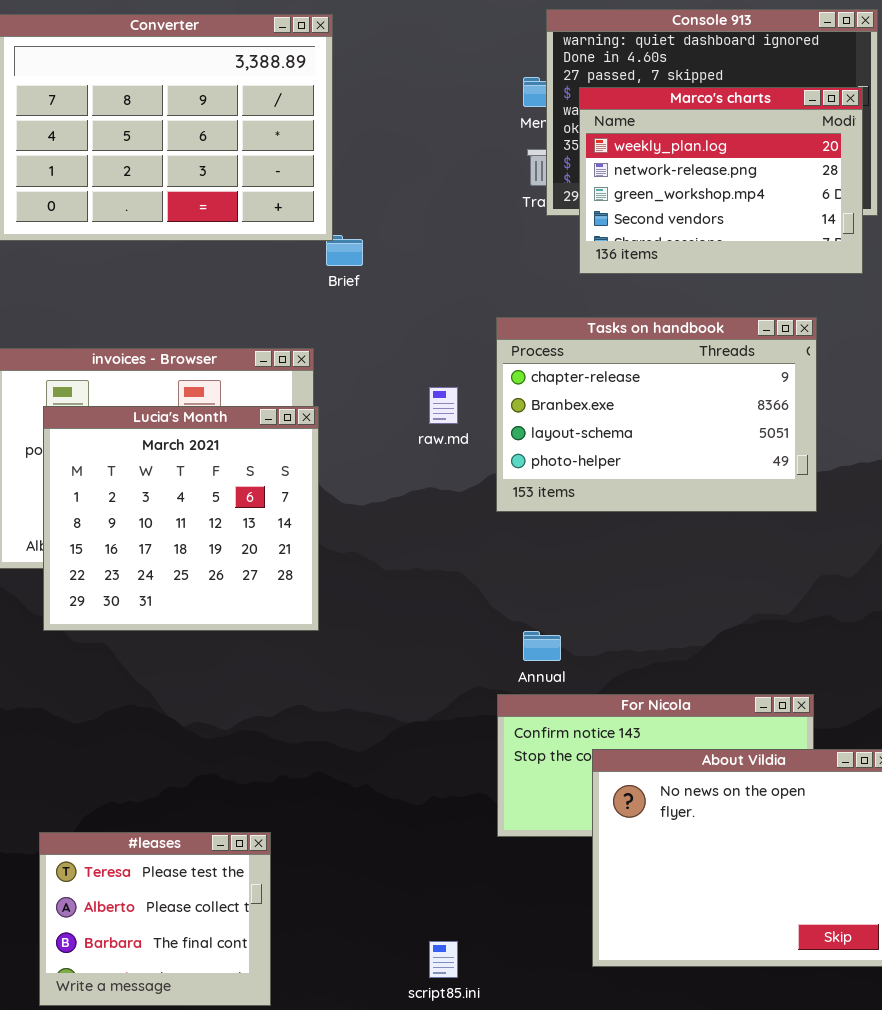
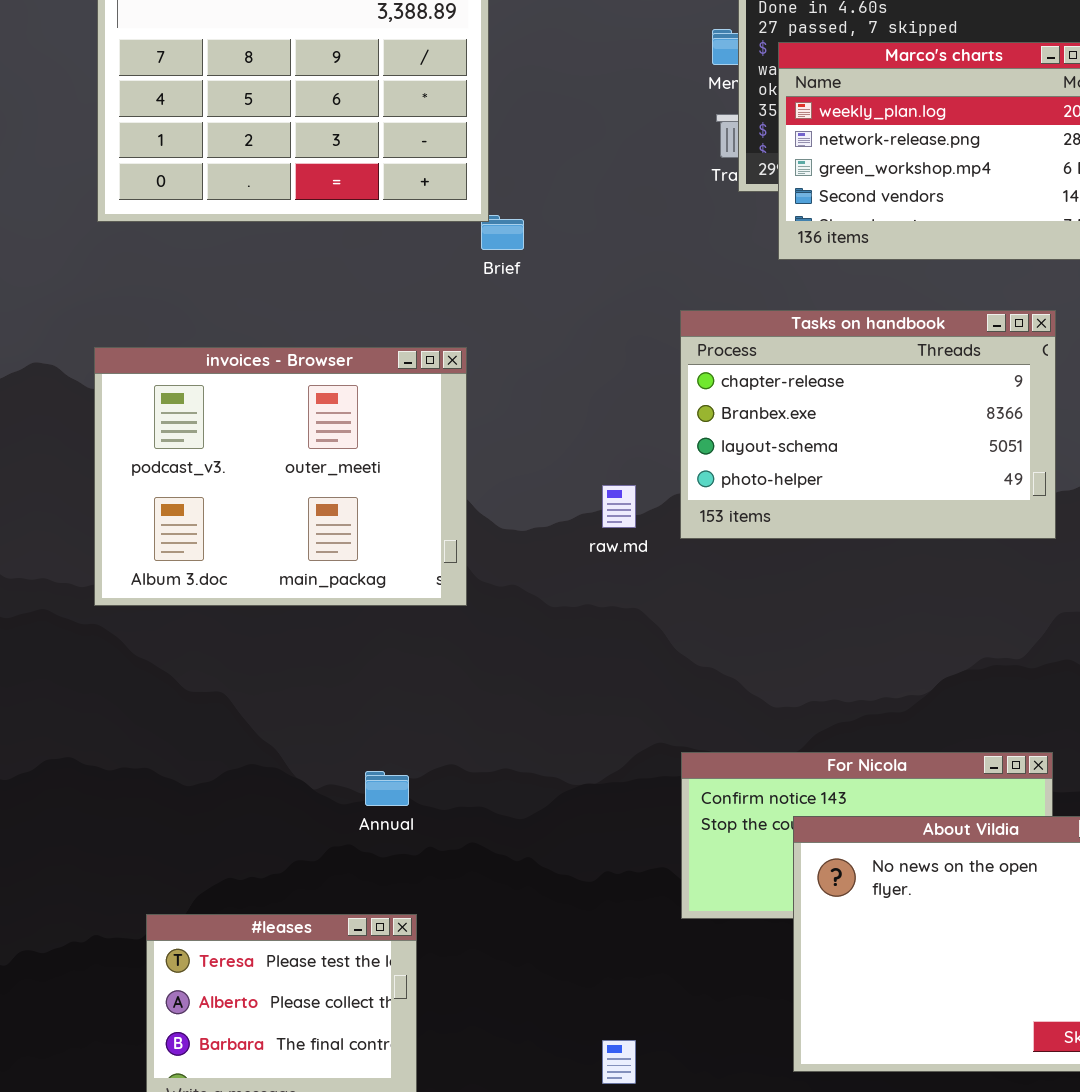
raw.md: [429,387,458,424] -> [602,485,636,528], moved
Lucia's Month: [43,406,319,631] -> none, closed
Annual: [523,631,561,661] -> [365,771,409,806], moved

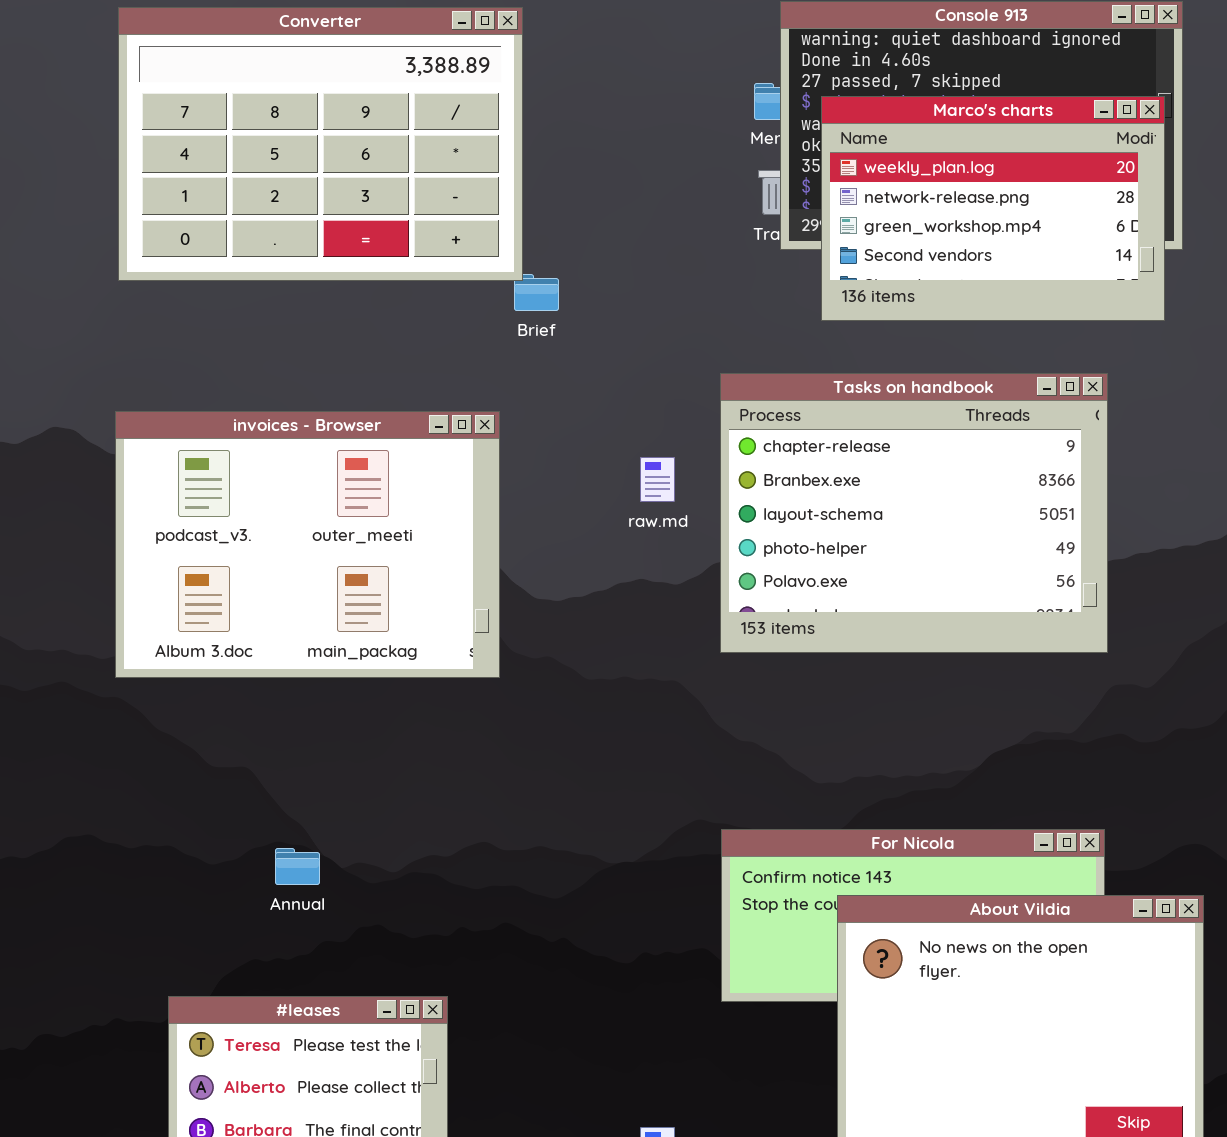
Tasks on handbook: [680,310,1056,539] -> [720,373,1108,653], resized
raw.md: [602,485,636,528] -> [640,457,675,502], moved
Annual: [365,771,409,806] -> [275,848,320,885], moved

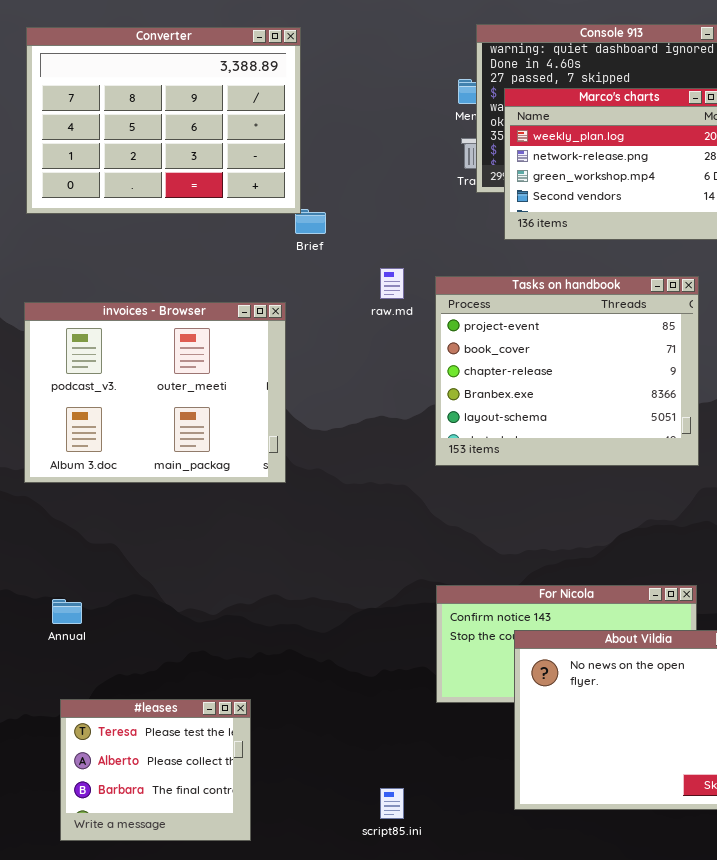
Tasks on handbook: [720,373,1108,653] -> [435,276,699,466], scrolled up 2 rows
raw.md: [640,457,675,502] -> [380,268,404,299], moved
Annual: [275,848,320,885] -> [52,599,82,624], moved

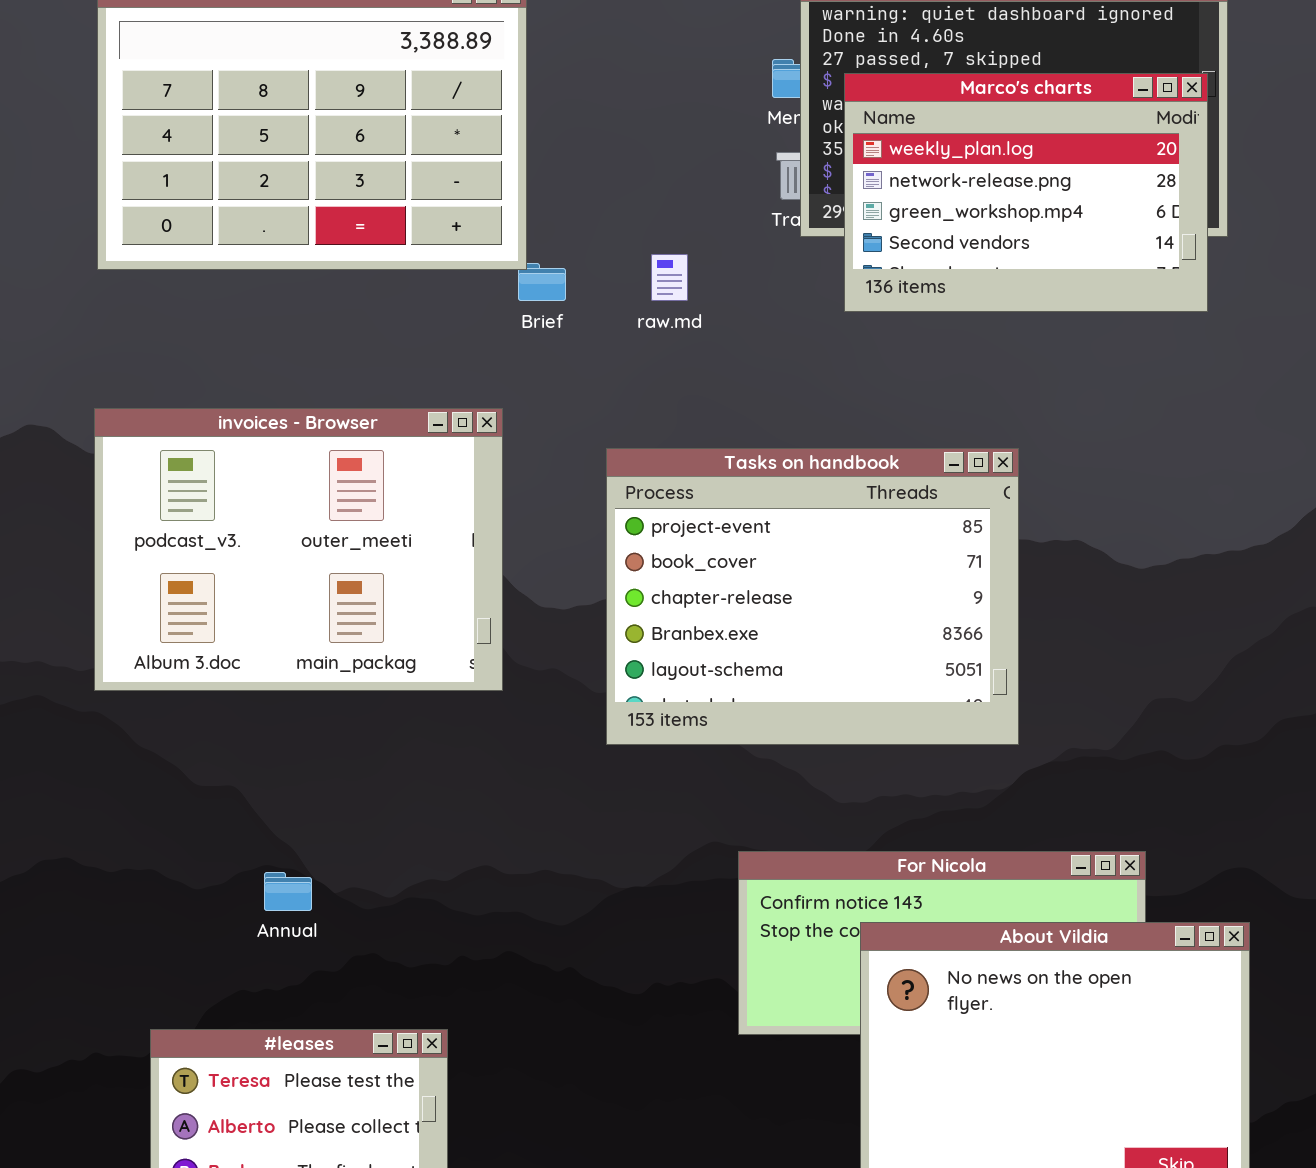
raw.md: [380,268,404,299] -> [651,254,688,301], moved
Tasks on handbook: [435,276,699,466] -> [606,448,1019,745], moved
Annual: [52,599,82,624] -> [264,872,312,911], moved

